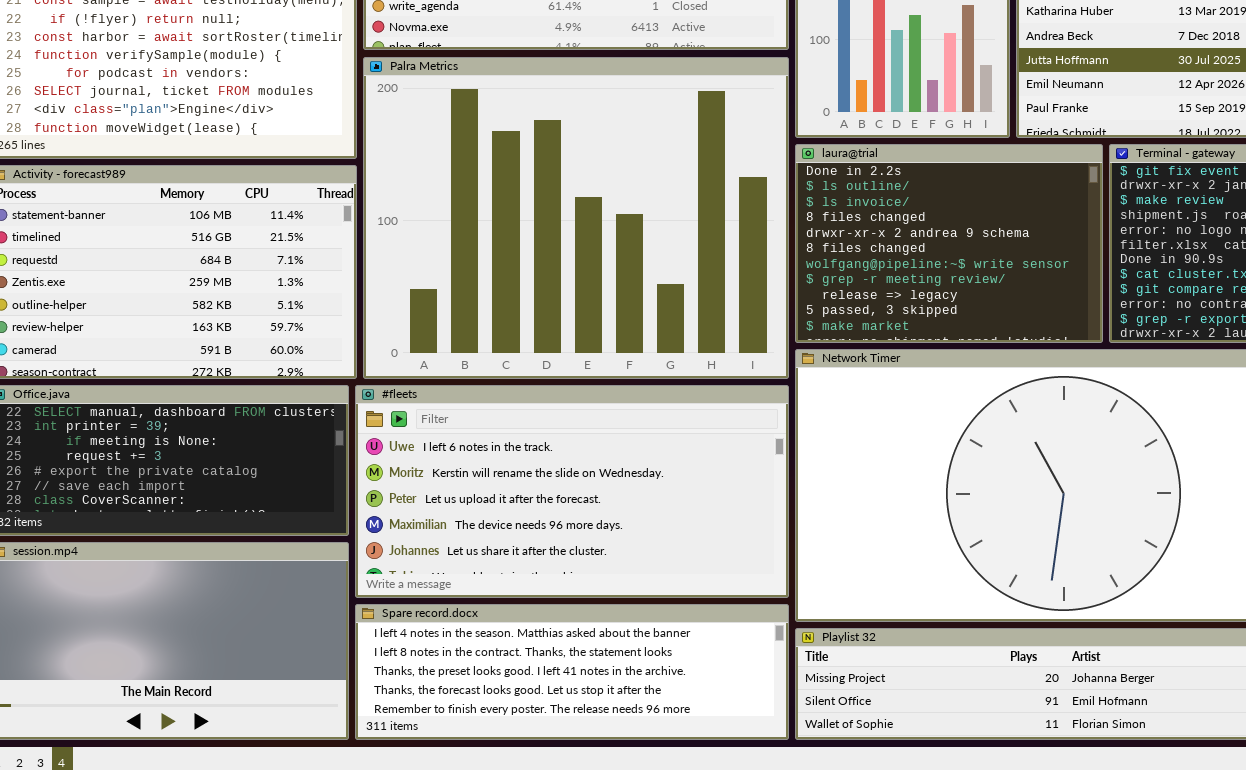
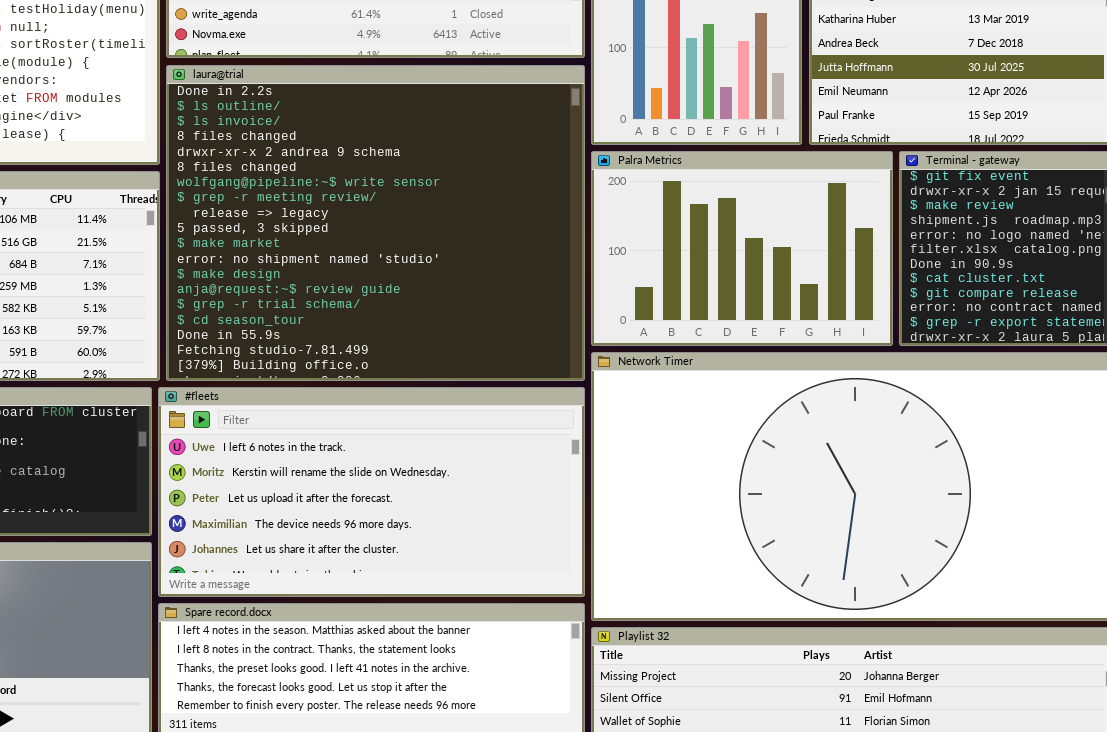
Palra Metrics: [363,57,789,379] -> [591,151,893,346], moved, resized
laura@trial: [795,144,1103,343] -> [166,65,585,381], moved, resized

